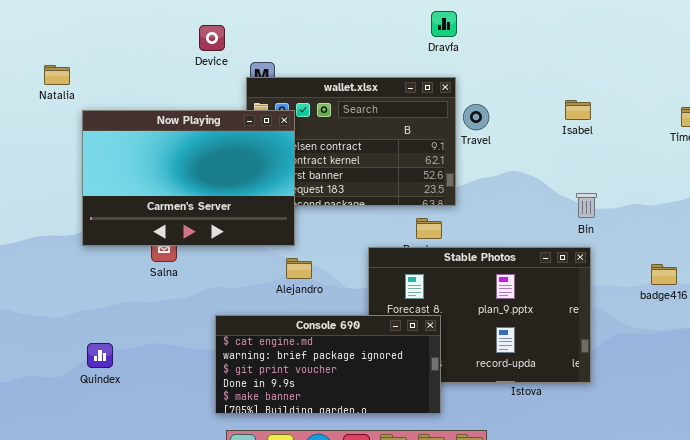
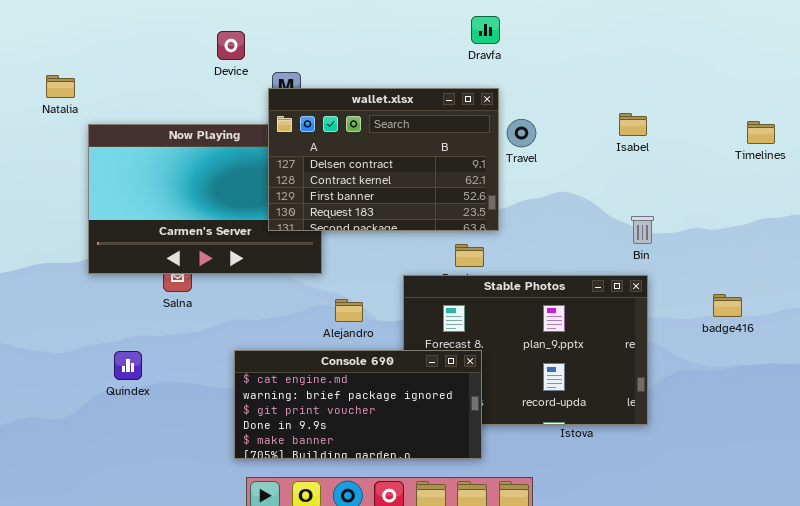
wallet.xlsx: [246,77,456,206] -> [268,88,499,231], raised
Alejandro: [286,258,312,279] -> [335,299,363,322], moved
Quindex: [87,343,113,368] -> [114,351,142,380], moved

